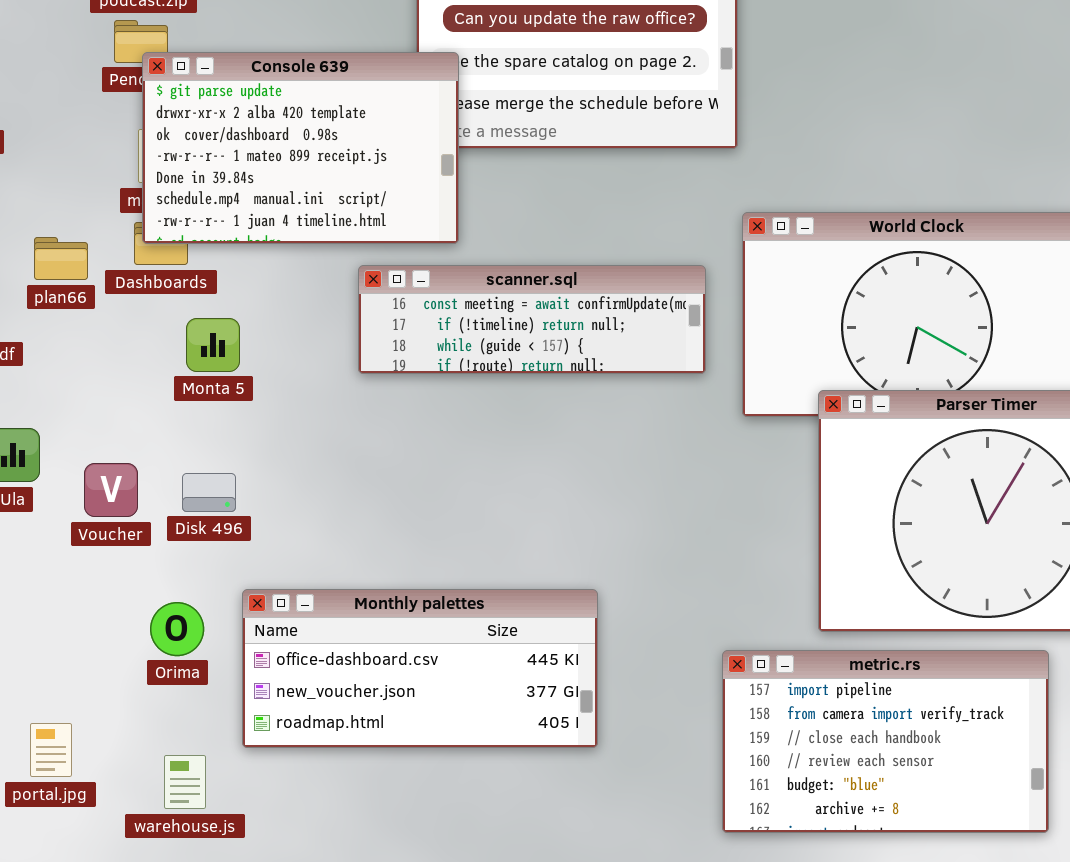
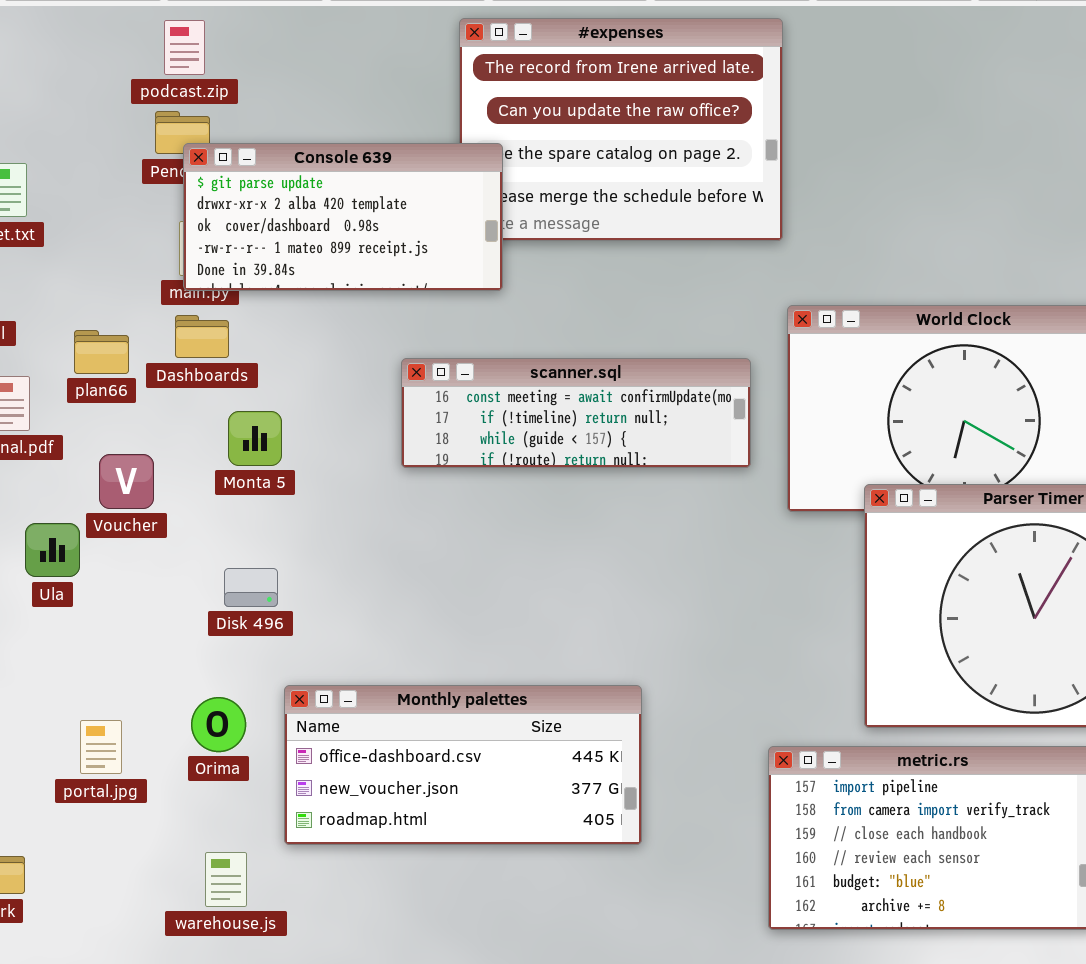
Console 639: [142,52,459,244] -> [183,143,503,291], resized
Voucher: [84,463,138,517] -> [99,454,154,509], moved
portal.jpg: [30,723,72,777] -> [80,720,122,774], moved

